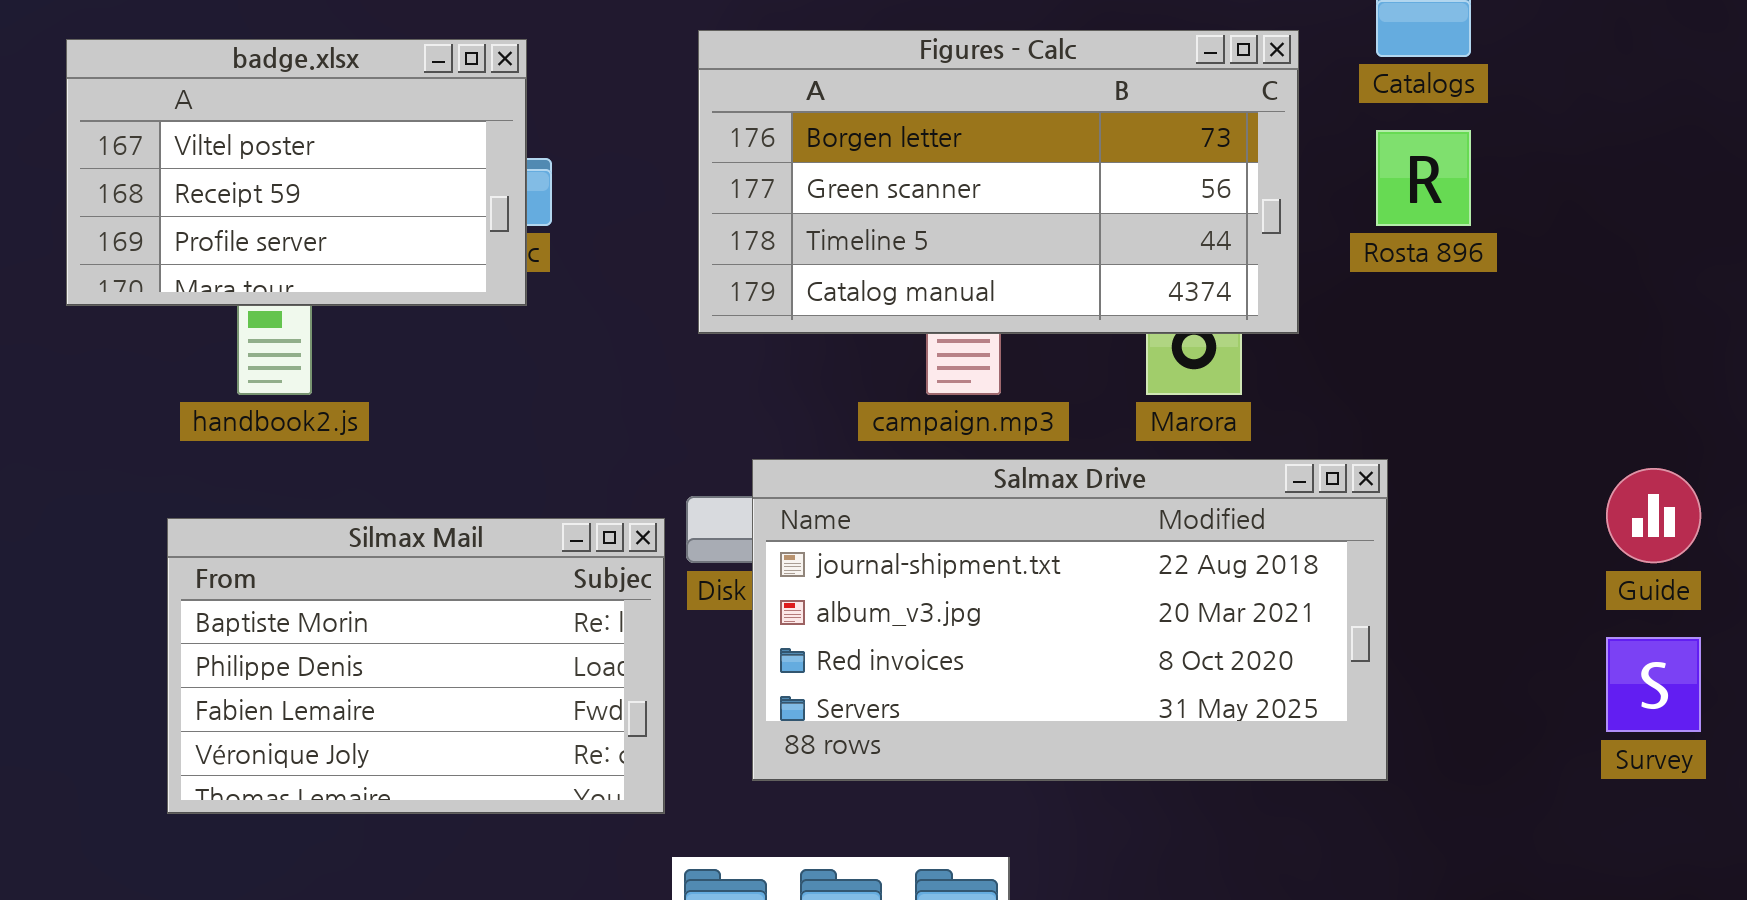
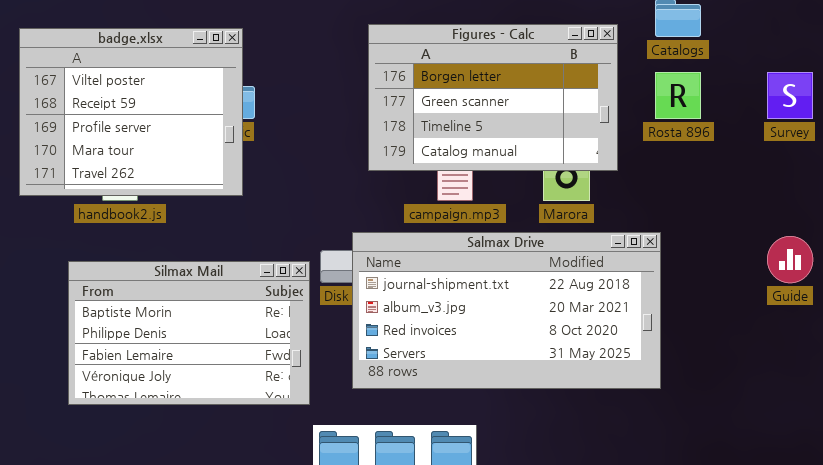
Figures - Calc: [698,30,1299,334] -> [368,24,618,171], resized
badge.xlsx: [66,39,527,306] -> [19,28,243,196], resized
Survey: [1606,637,1701,732] -> [767,72,813,119], moved

